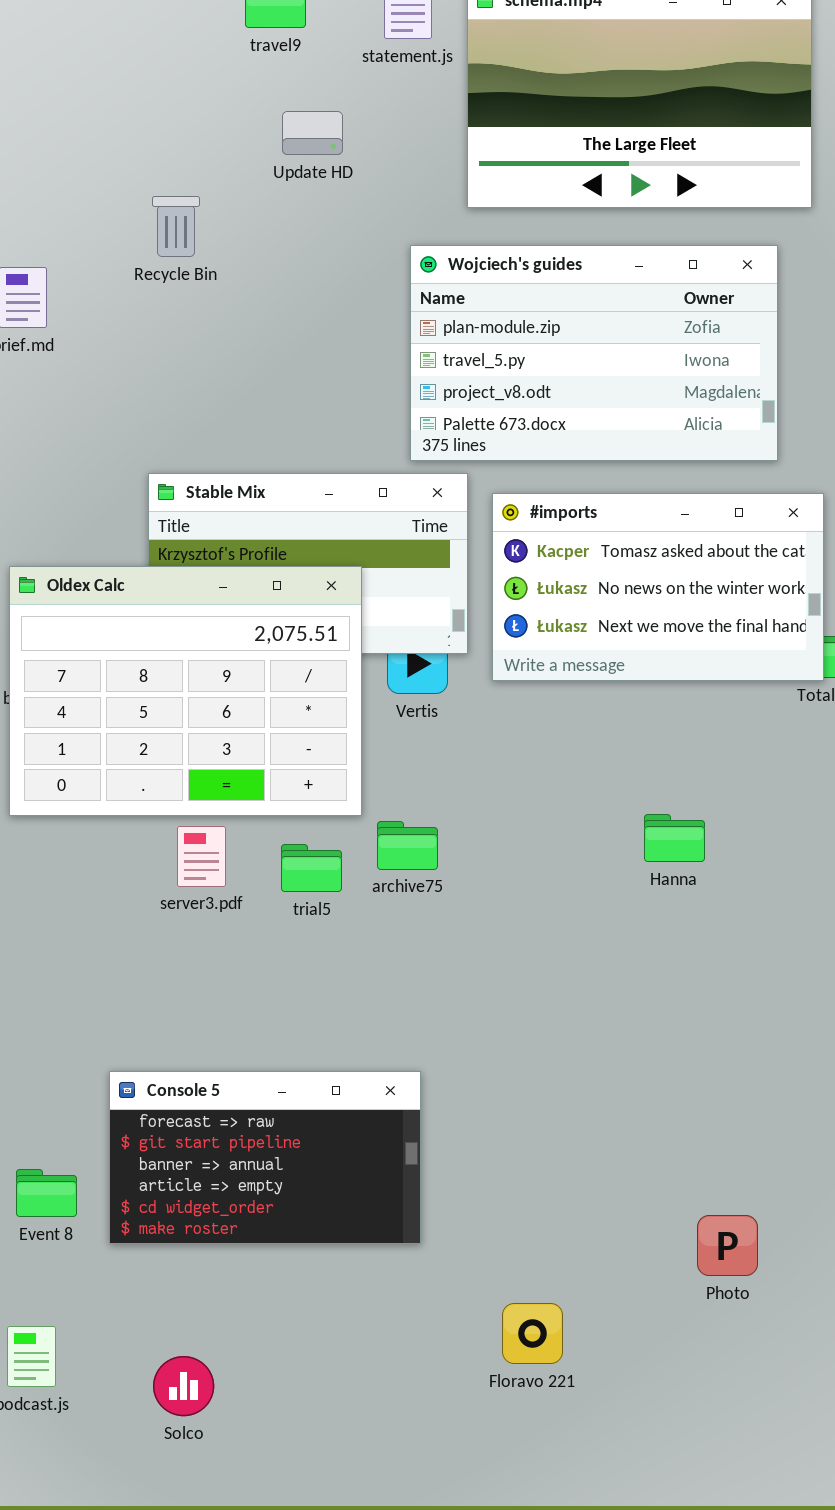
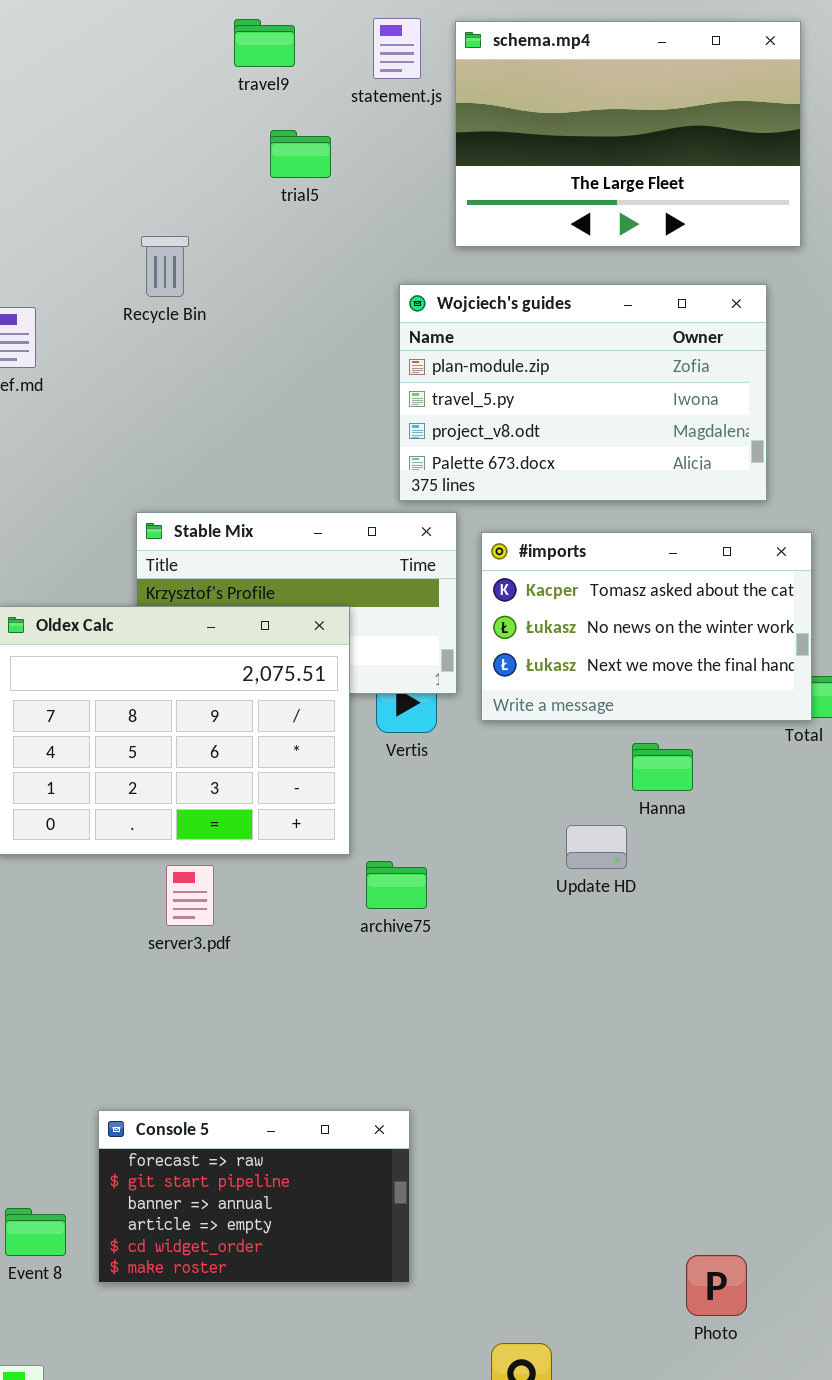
Update HD: [282,111,343,155] -> [566,825,627,869], moved
Hanna: [644,814,705,862] -> [632,743,693,791], moved
trial5: [281,844,342,892] -> [270,130,331,178], moved

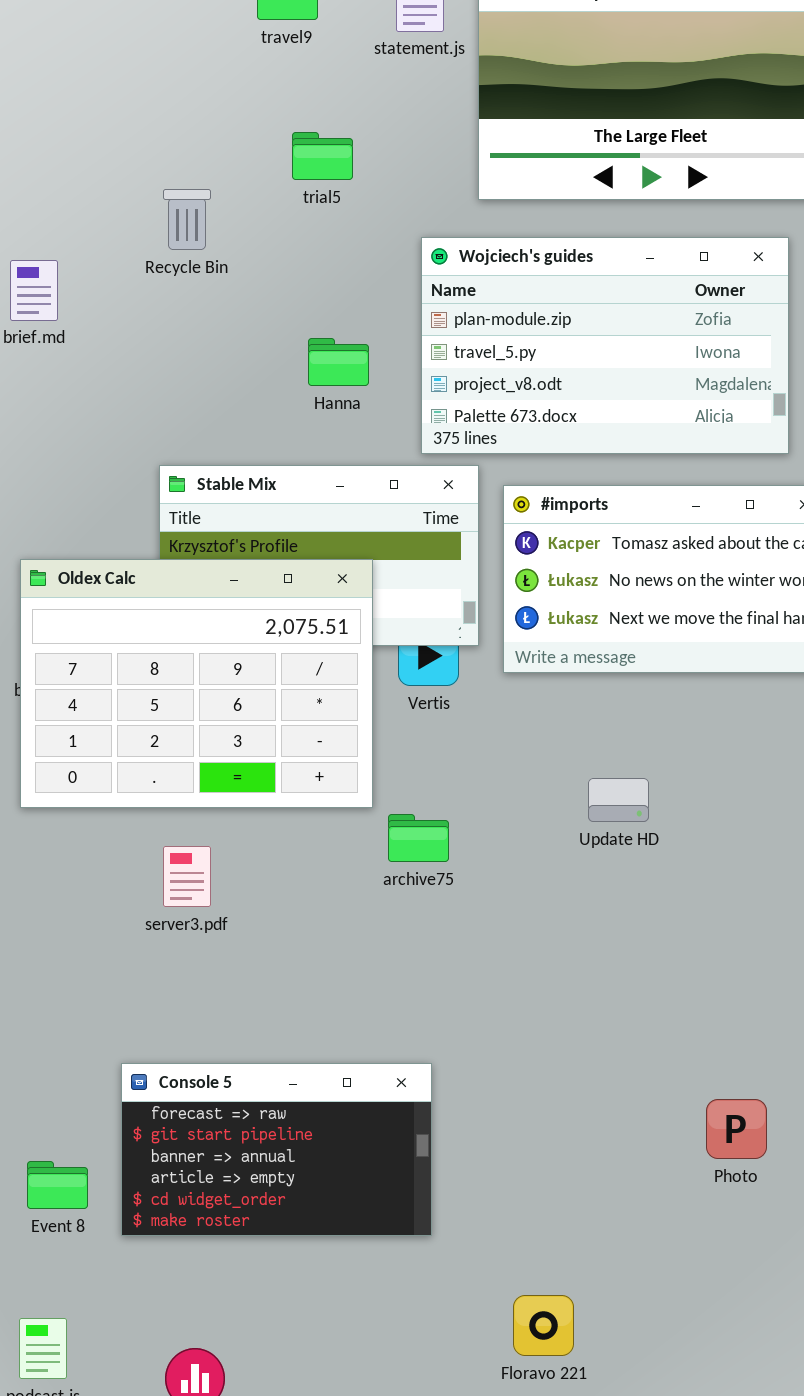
trial5: [270,130,331,178] -> [292,132,353,180], moved
Hanna: [632,743,693,791] -> [308,338,369,386], moved
server3.pdf: [166,865,214,926] -> [163,846,211,907], moved
Photo: [686,1255,747,1316] -> [706,1099,767,1159], moved

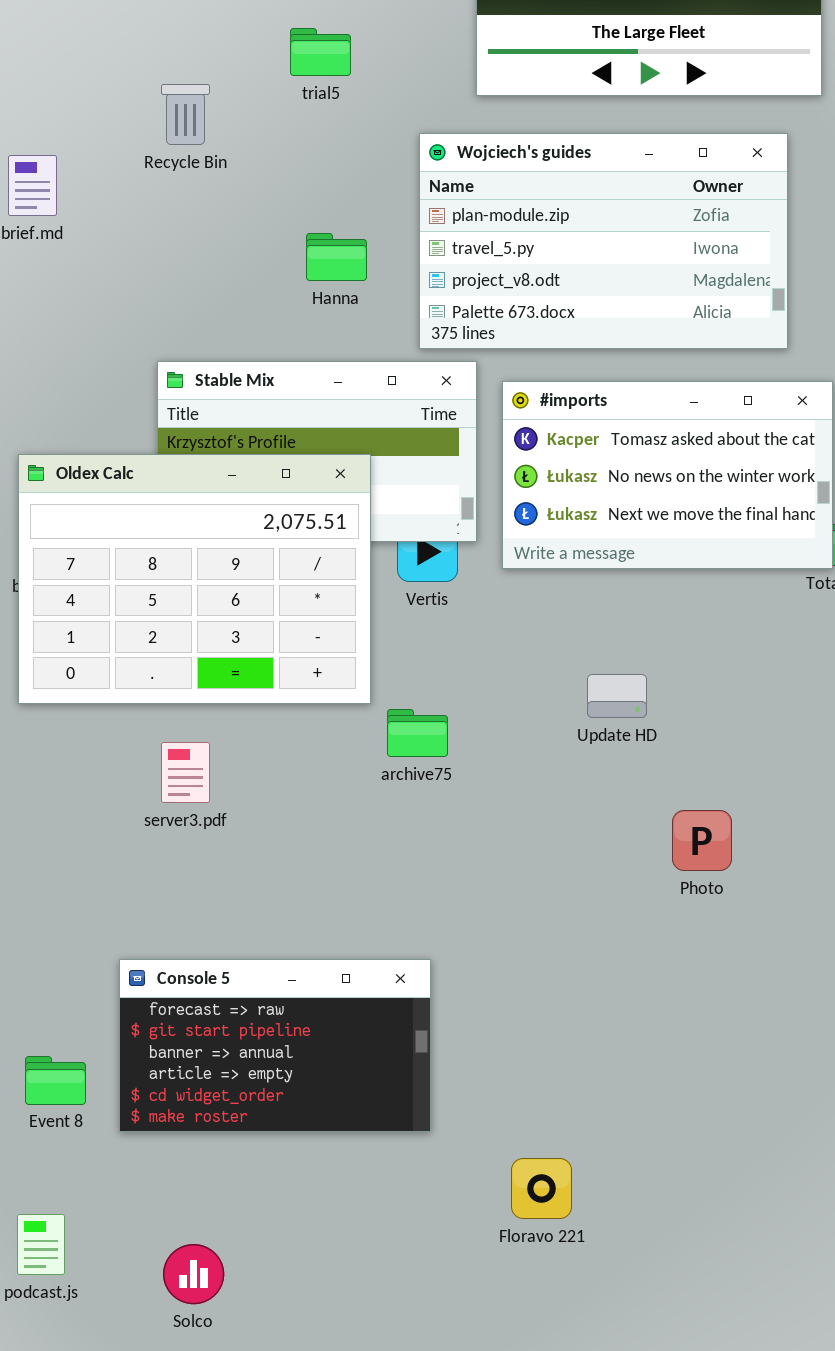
Photo: [706,1099,767,1159] -> [672,810,732,871], moved
Floravo 221: [513,1295,574,1356] -> [511,1158,572,1219], moved

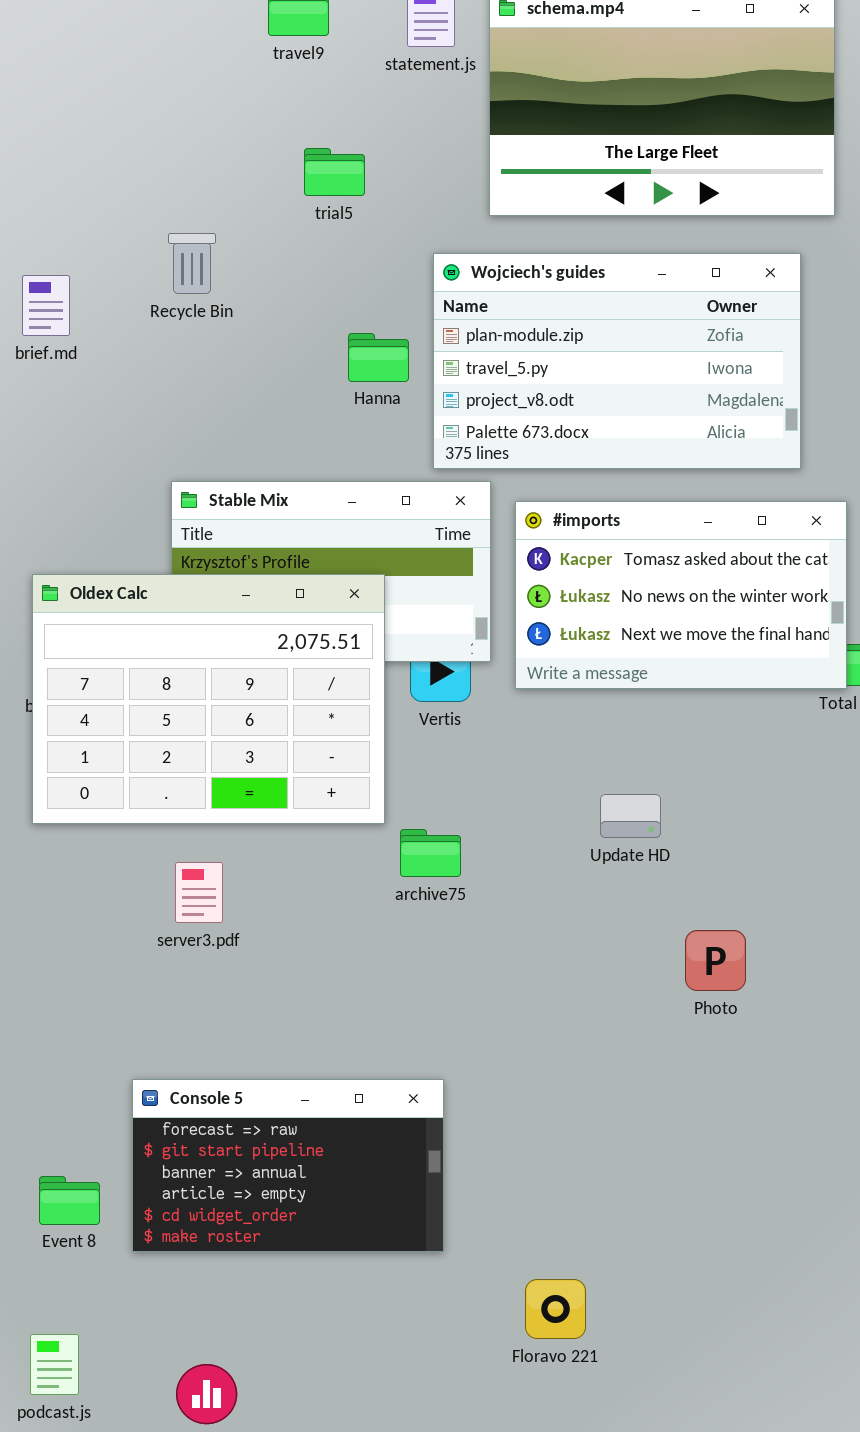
Recycle Bin: [161,84,210,145] -> [168,233,216,294], moved
Hanna: [306,233,367,281] -> [348,333,409,382], moved

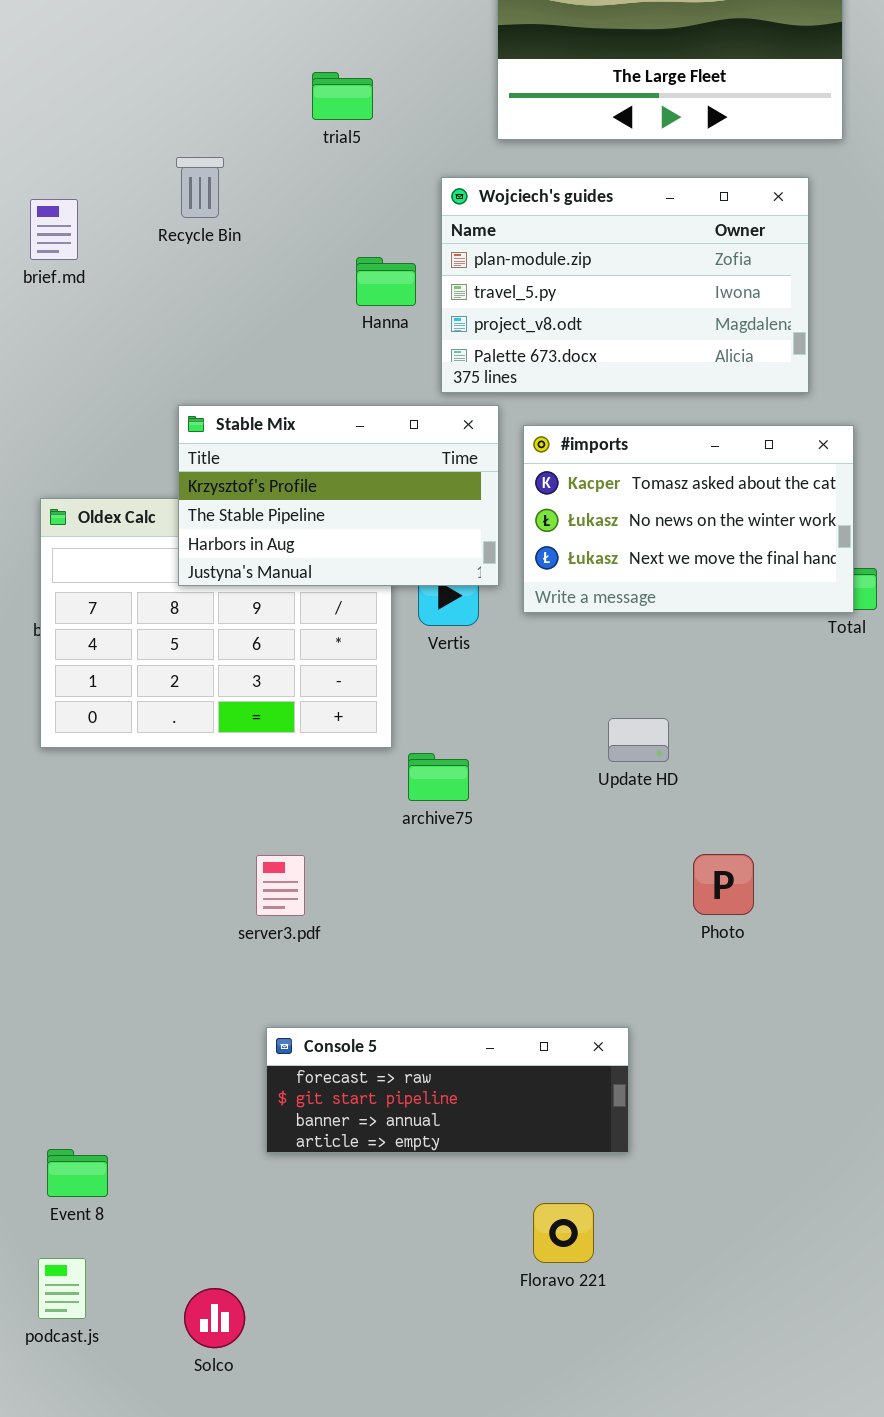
Stable Mix: [171,481,491,662] -> [178,405,499,586], raised
server3.pdf: [175,862,223,923] -> [256,855,305,916], moved
Console 5: [132,1079,444,1252] -> [266,1027,629,1153], moved, resized
Event 8: [39,1176,100,1225] -> [47,1149,108,1197], moved

